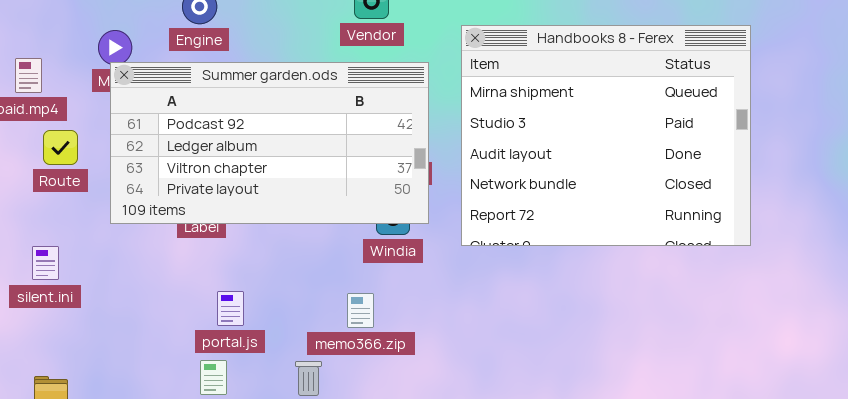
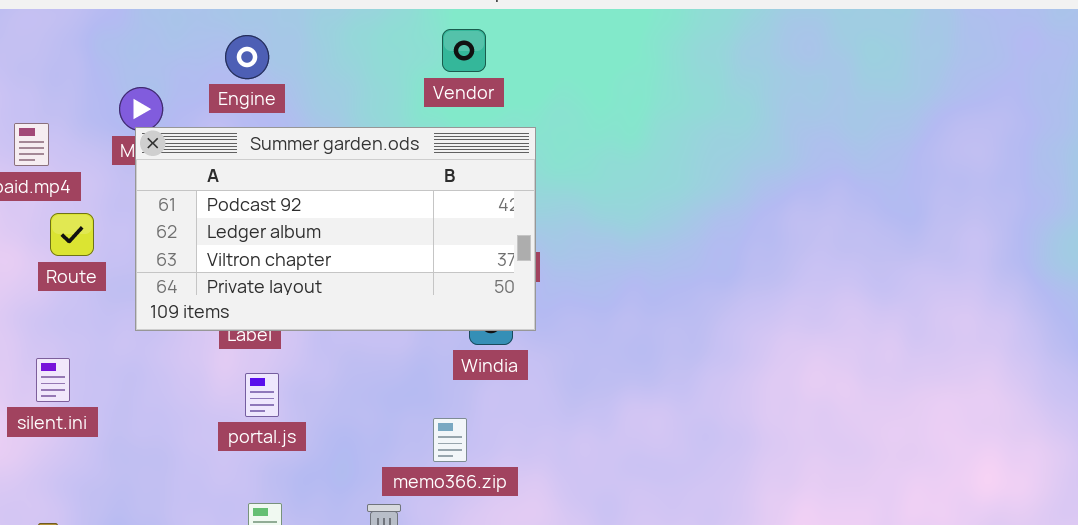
Handbooks 8 - Ferex: [461,25,751,246] -> none, closed
portal.js: [217,291,244,326] -> [245,373,279,417], moved

